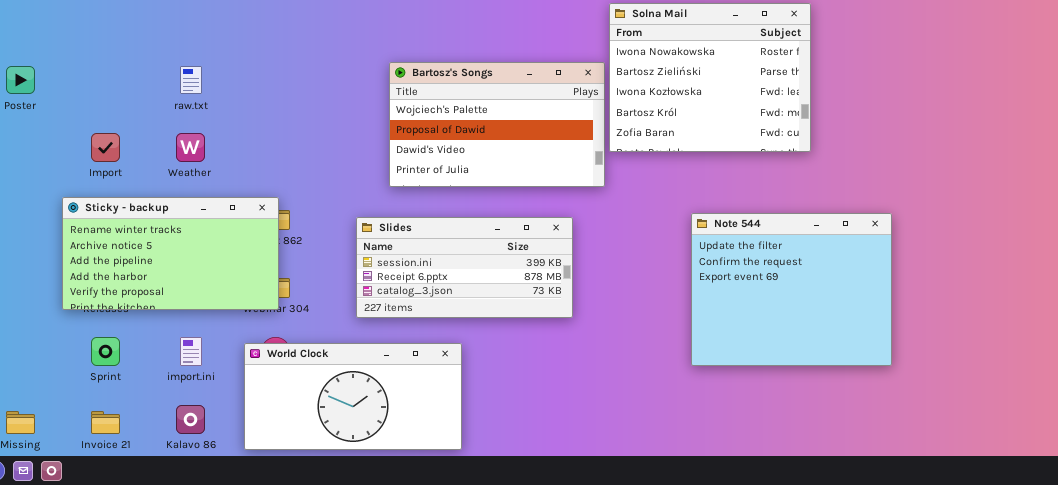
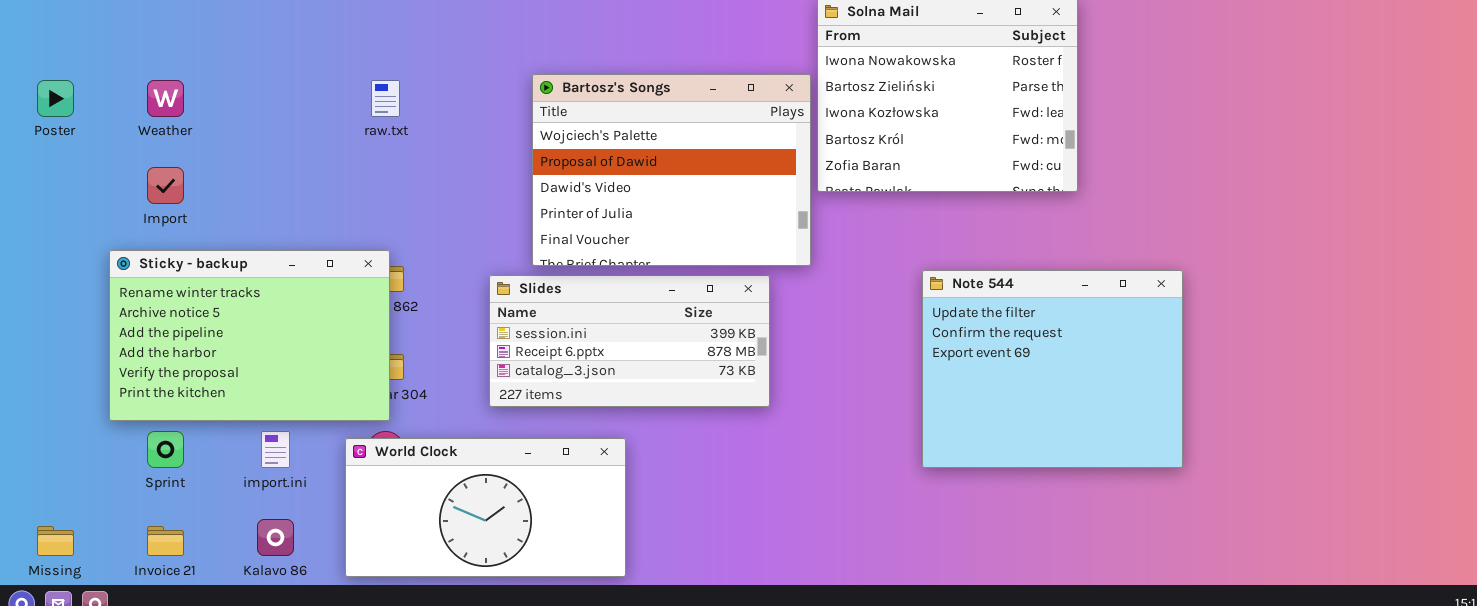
Bartosz's Songs: [389,62,605,187] -> [532,74,811,266], resized
raw.txt: [180,66,202,94] -> [371,80,400,117], moved
Weather: [176,133,205,162] -> [147,80,184,117], moved
Sticky - backup: [62,197,279,310] -> [109,250,390,421], resized

